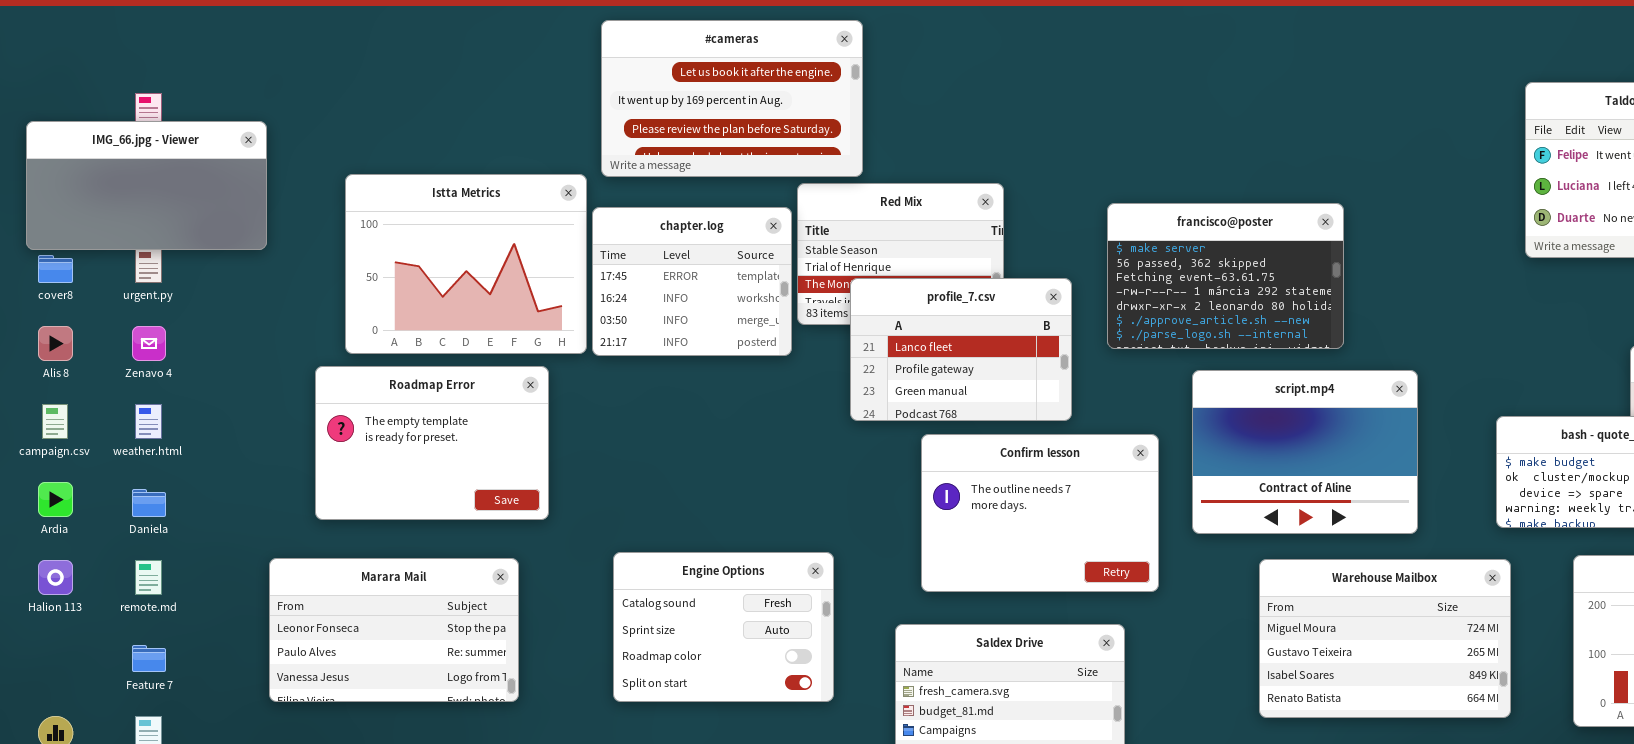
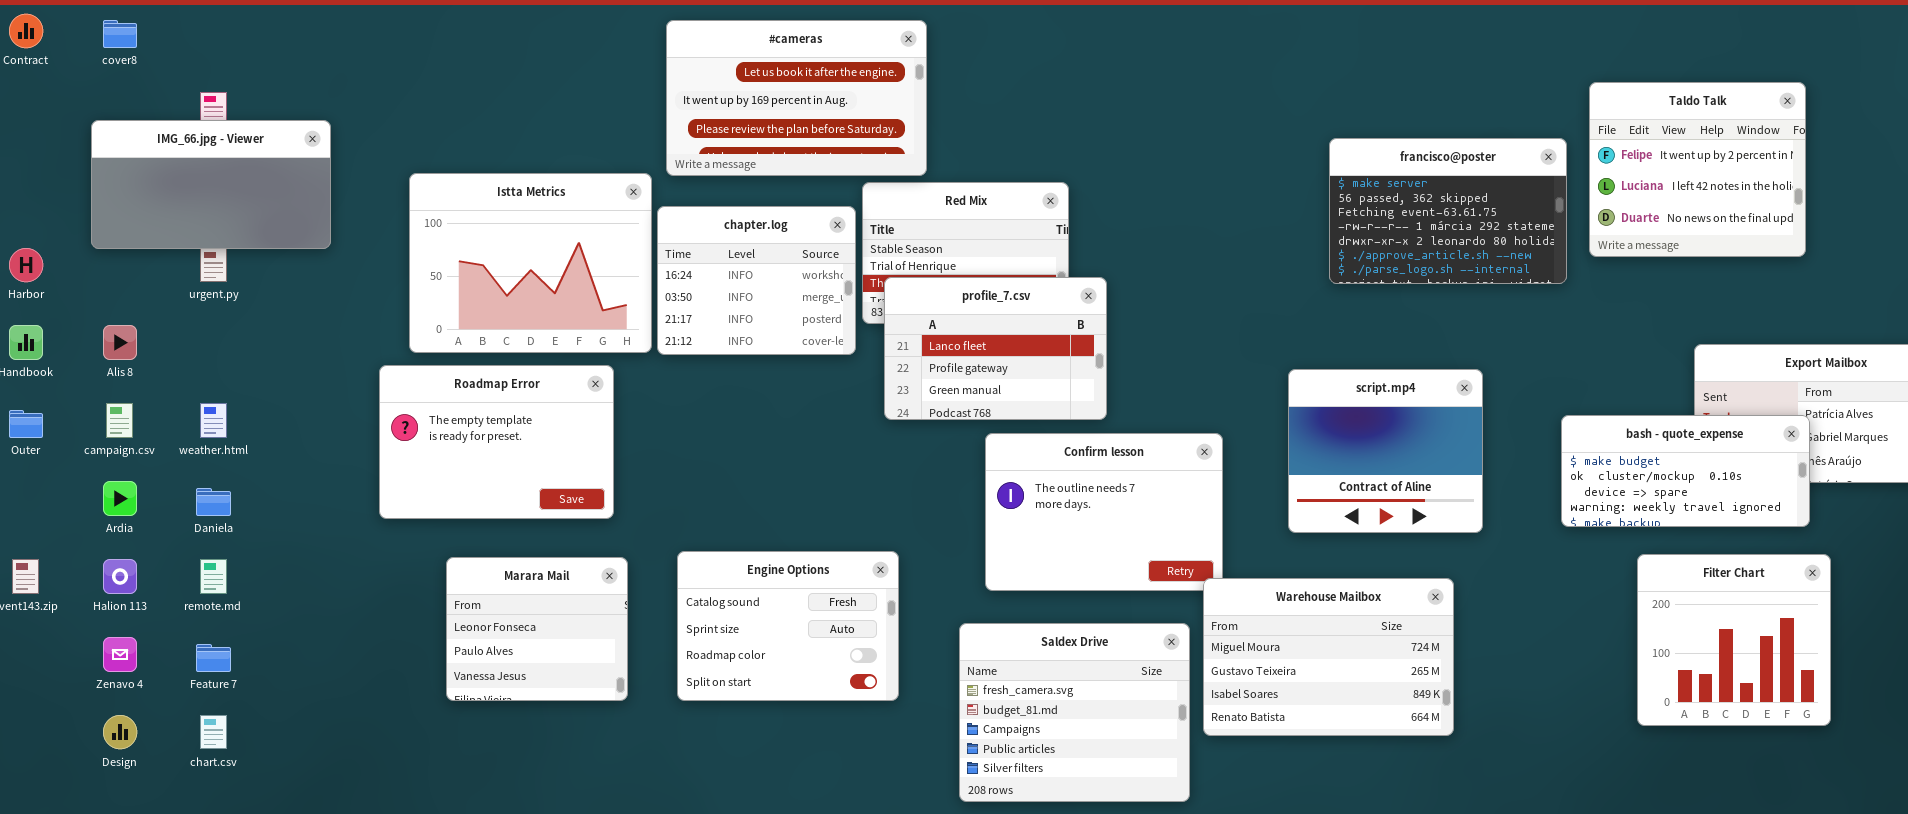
francisco@poster: [1107,203,1344,349] -> [1329,138,1567,284], moved
chapter.log: [592,207,792,356] -> [657,206,856,355], scrolled down 1 row
cover8: [38,255,73,283] -> [103,20,137,48], moved
profile_7.csv: [850,278,1072,421] -> [884,277,1107,420], moved
Zenavo 4: [132,326,166,361] -> [103,637,137,672], moved
script.mp4: [1192,370,1418,534] -> [1288,369,1483,533], resized
Marara Mail: [269,558,519,702] -> [446,557,628,701], moved, resized
Warehouse Mailbox: [1259,559,1511,718] -> [1203,578,1454,736], moved

